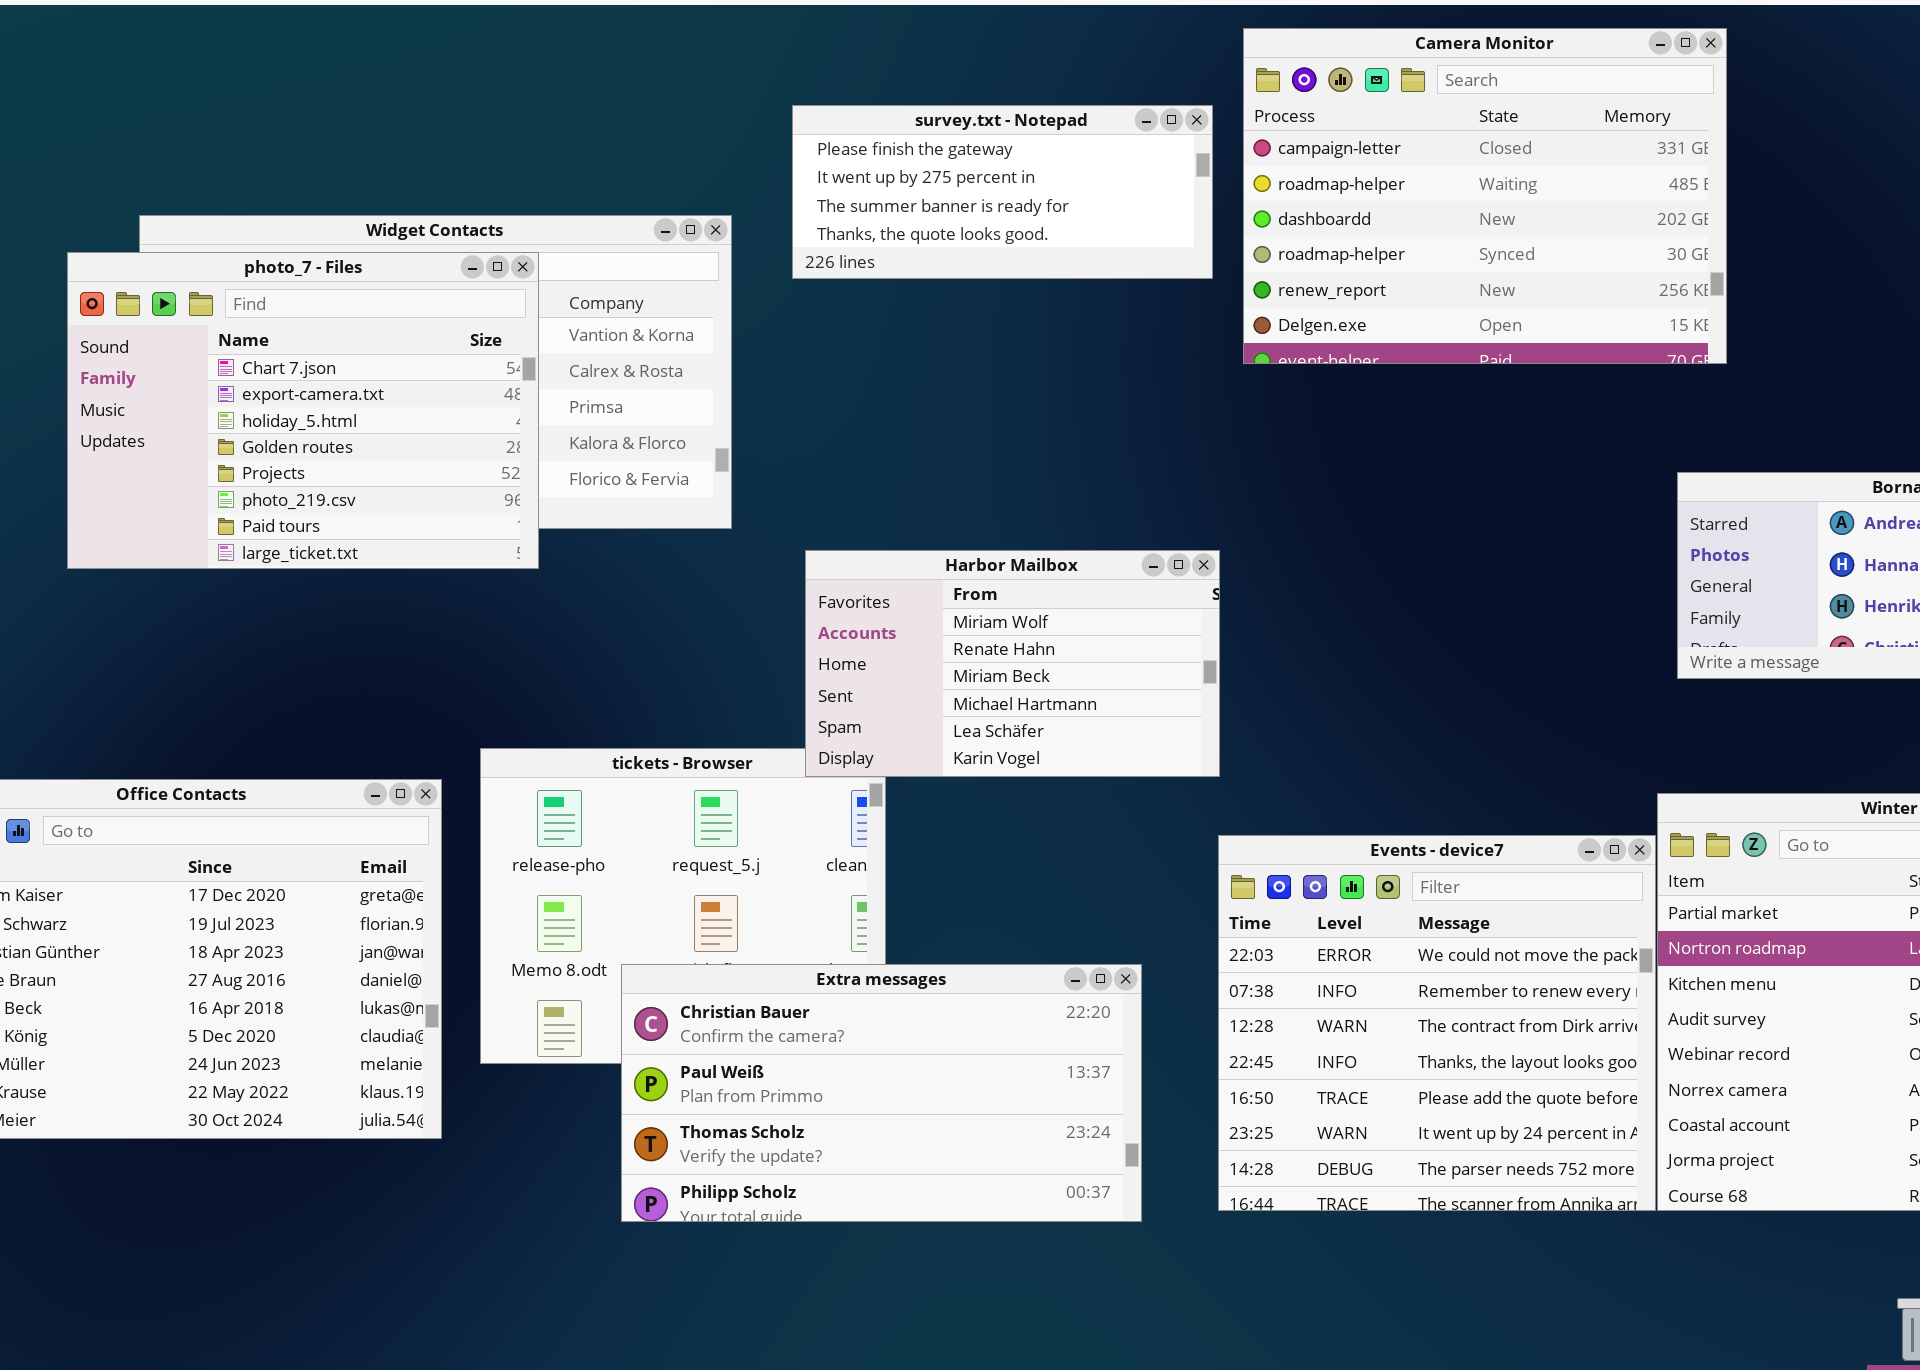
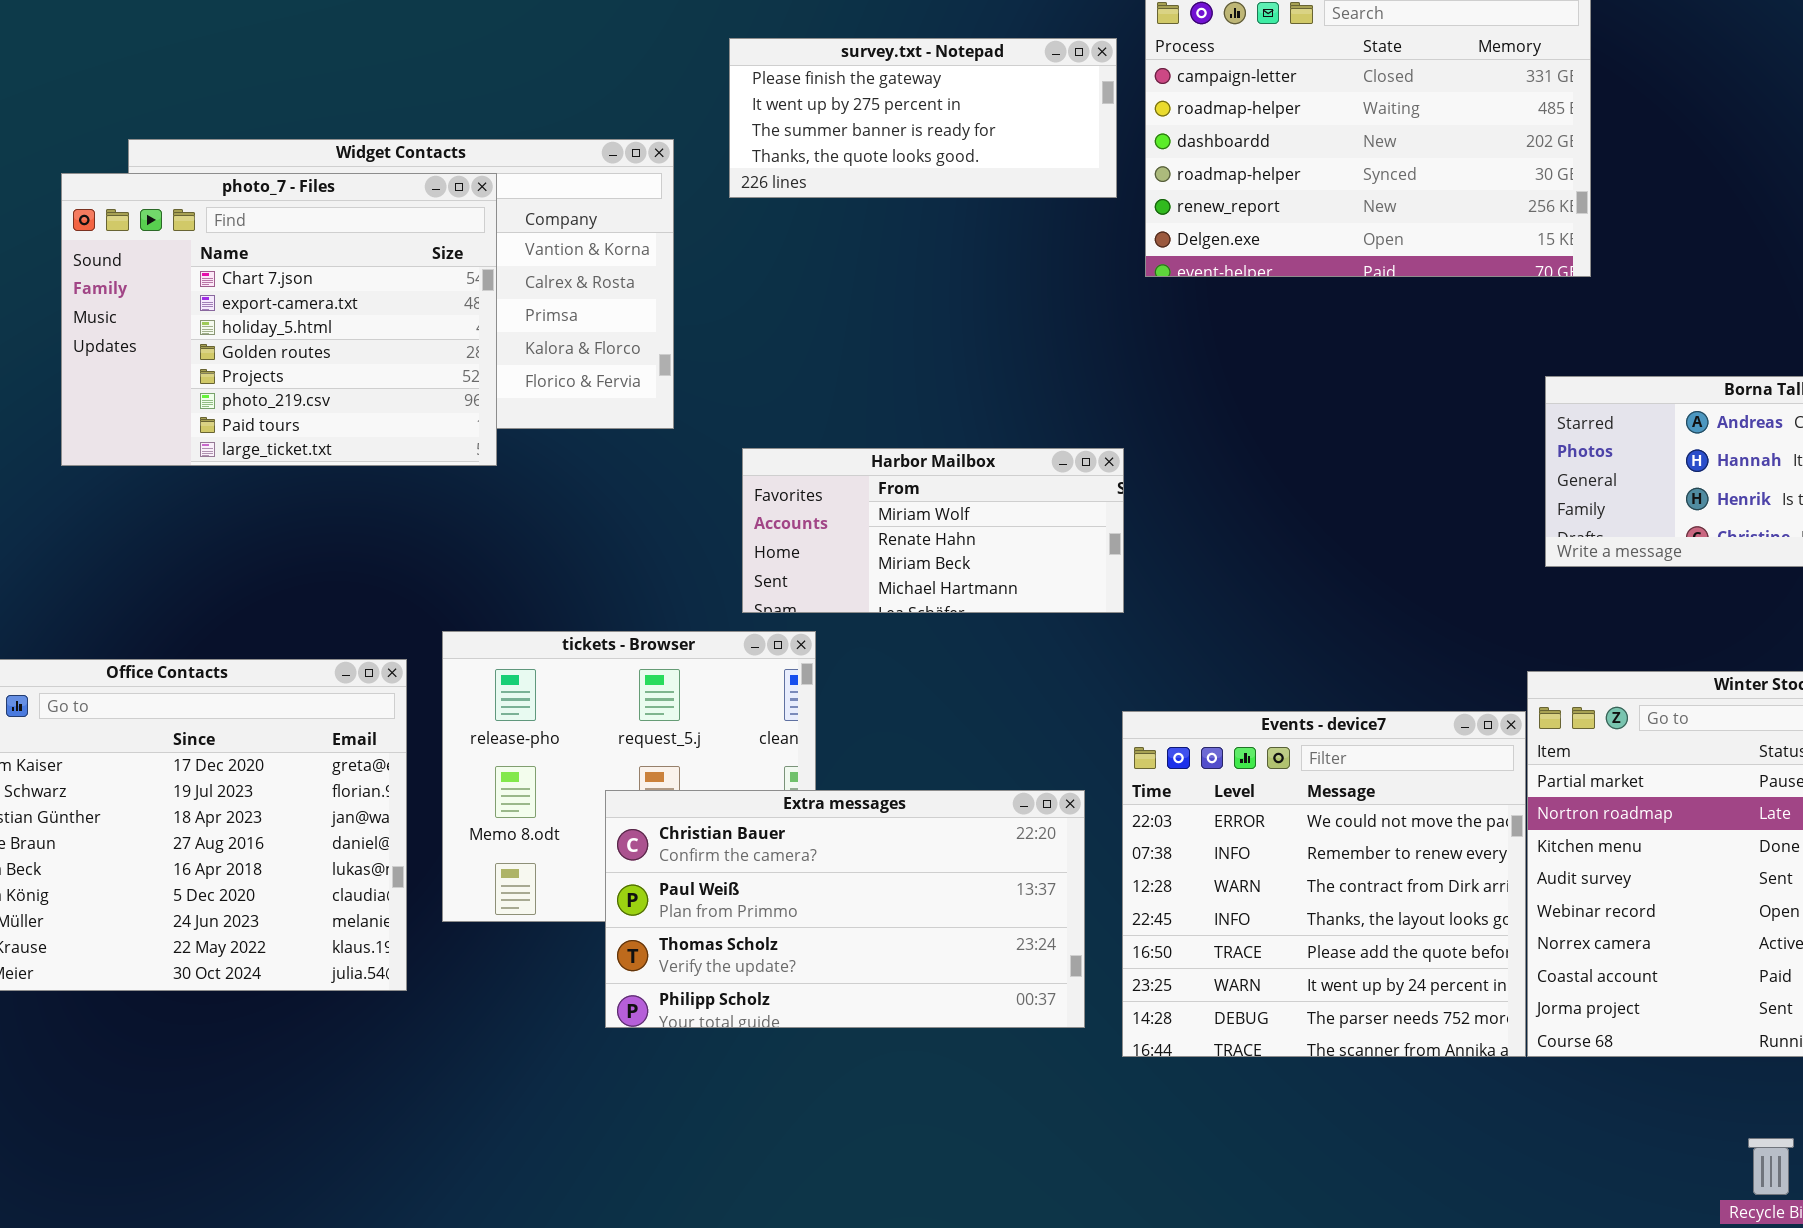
Harbor Mailbox: [805,550,1220,777] -> [742,448,1124,613], resized
Extra messages: [621,964,1142,1222] -> [605,790,1085,1028], moved

